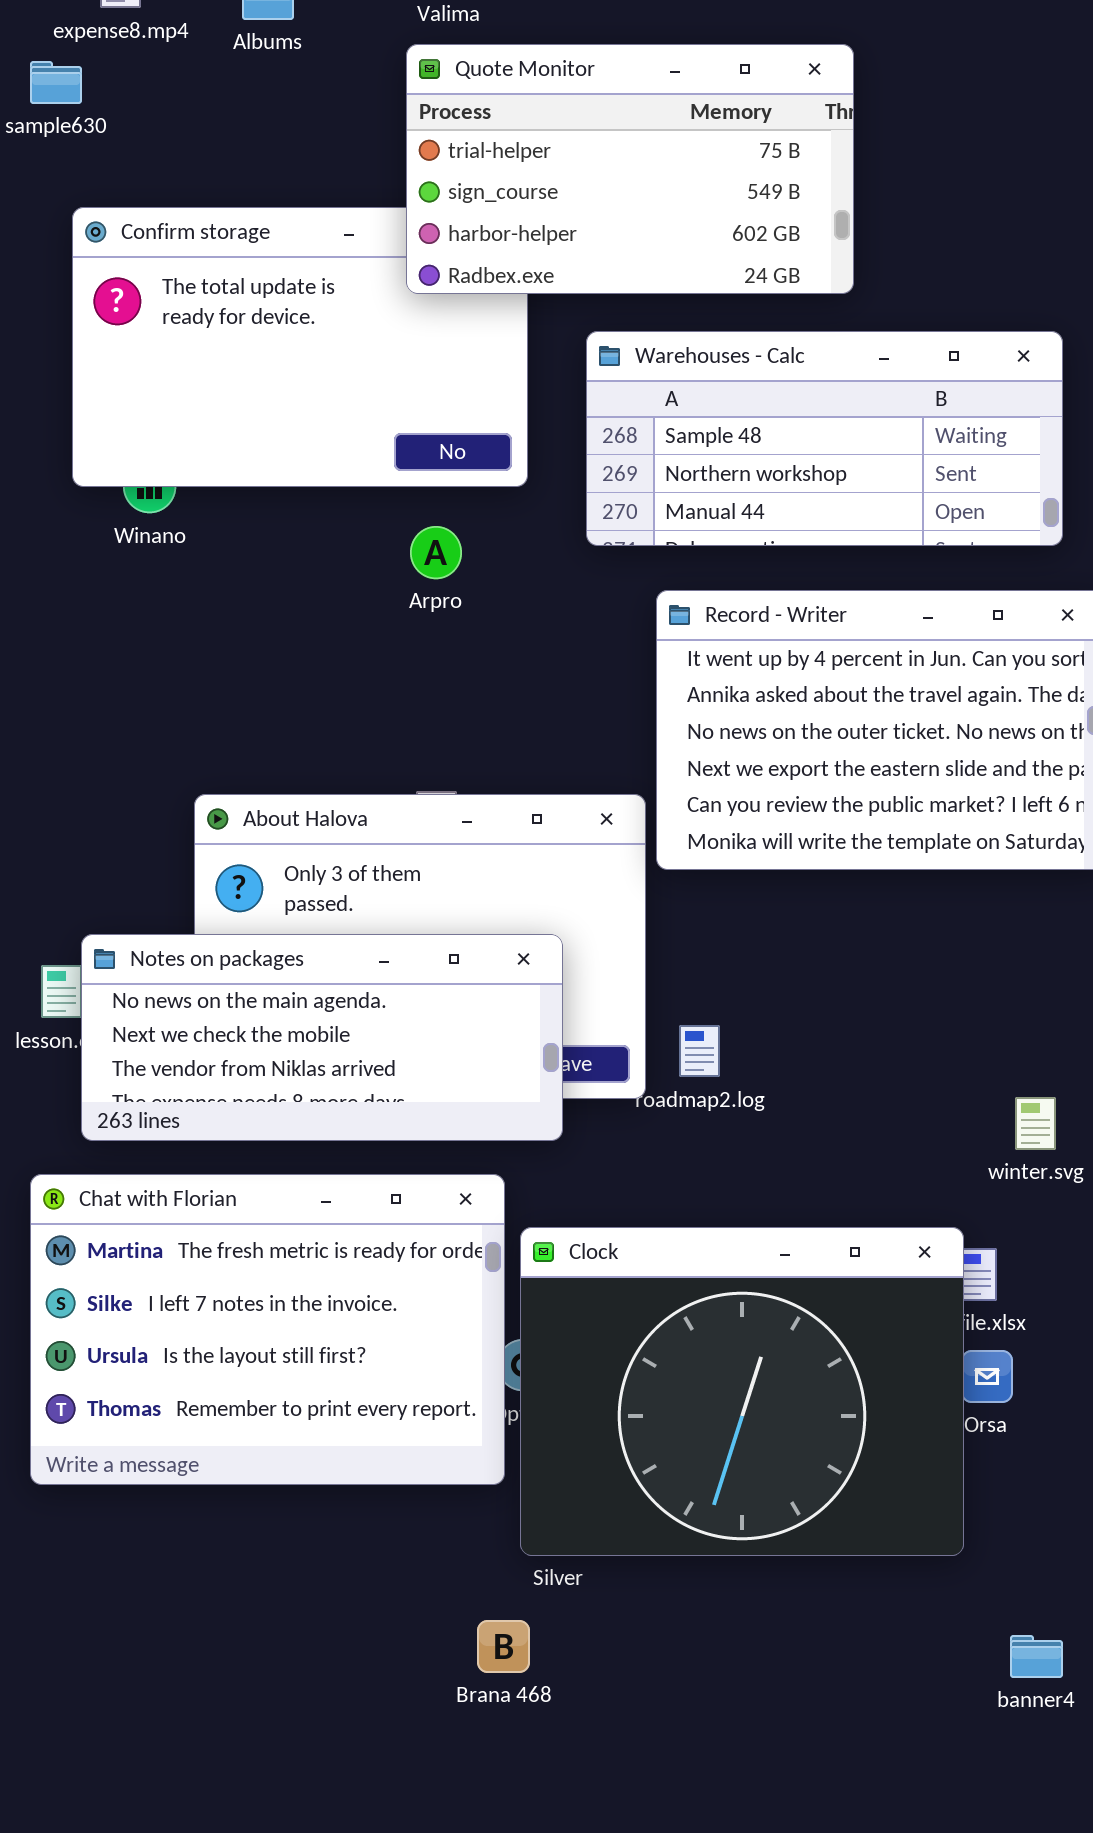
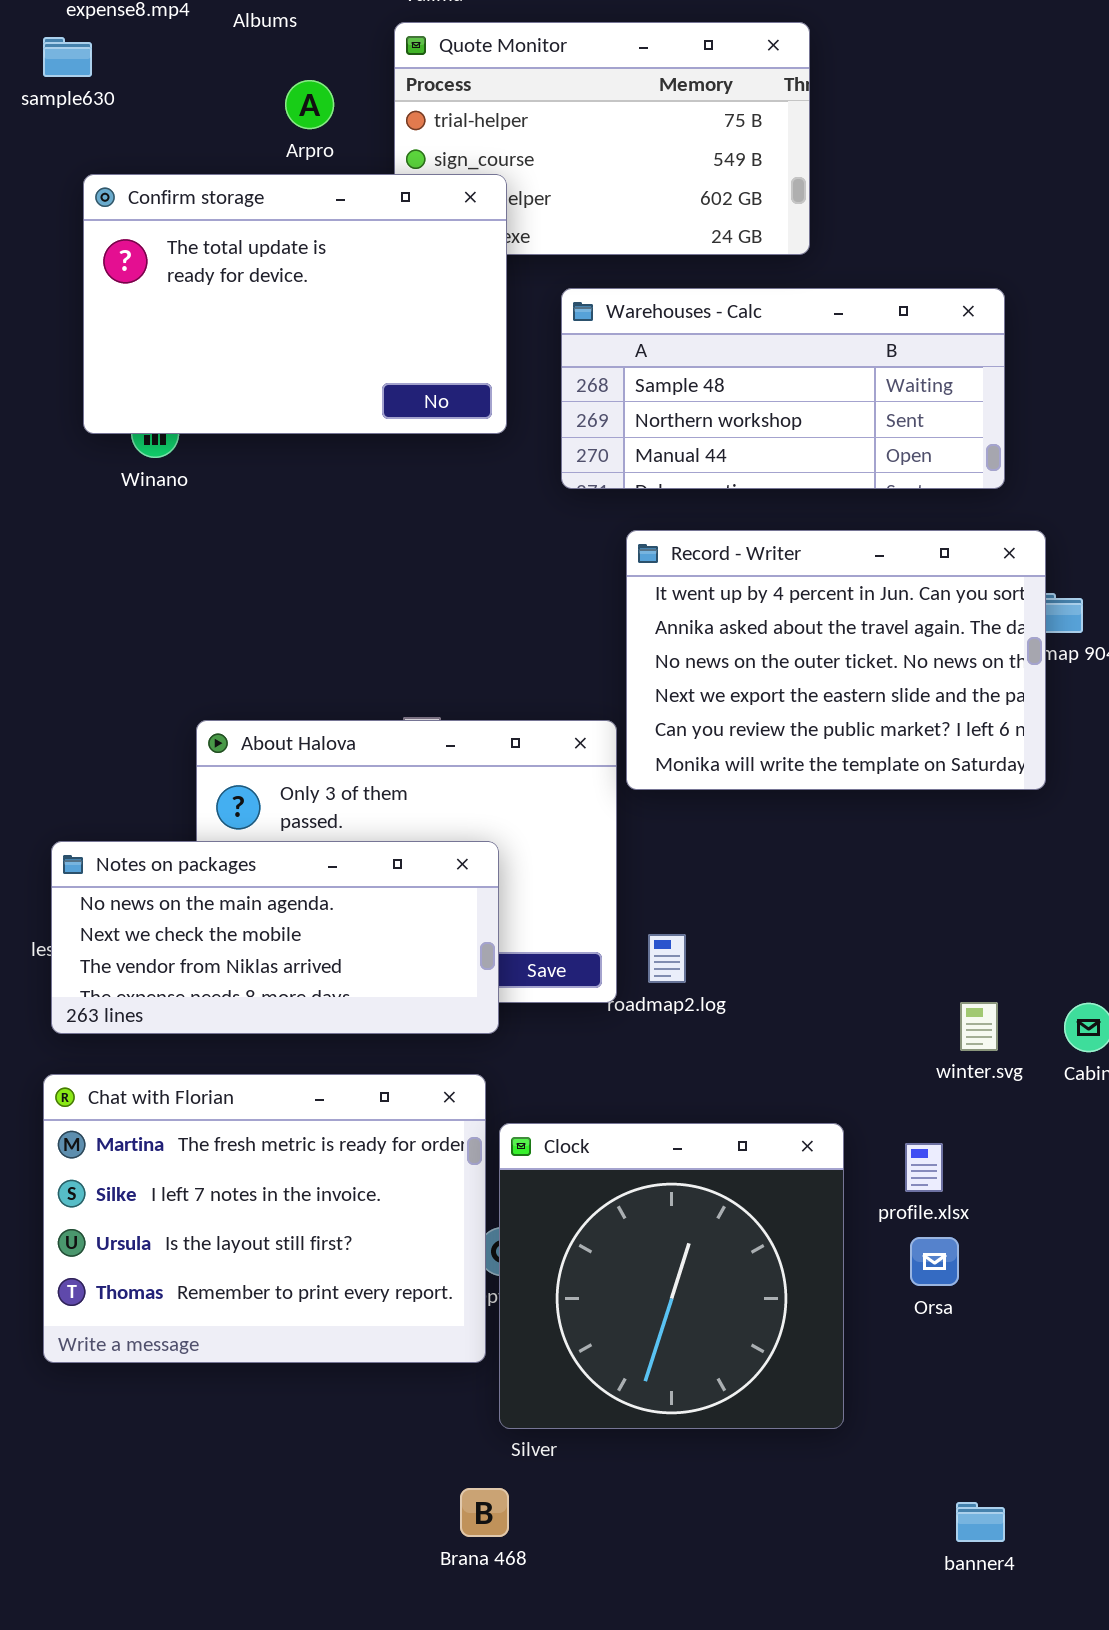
Confirm storage: [72,207,528,487] -> [83,174,507,434], raised
Arpro: [410,526,462,579] -> [285,80,334,129], moved
Notes on packages: [81,934,563,1141] -> [51,841,499,1034], moved
Clock: [520,1227,964,1556] -> [499,1123,844,1429], resized

